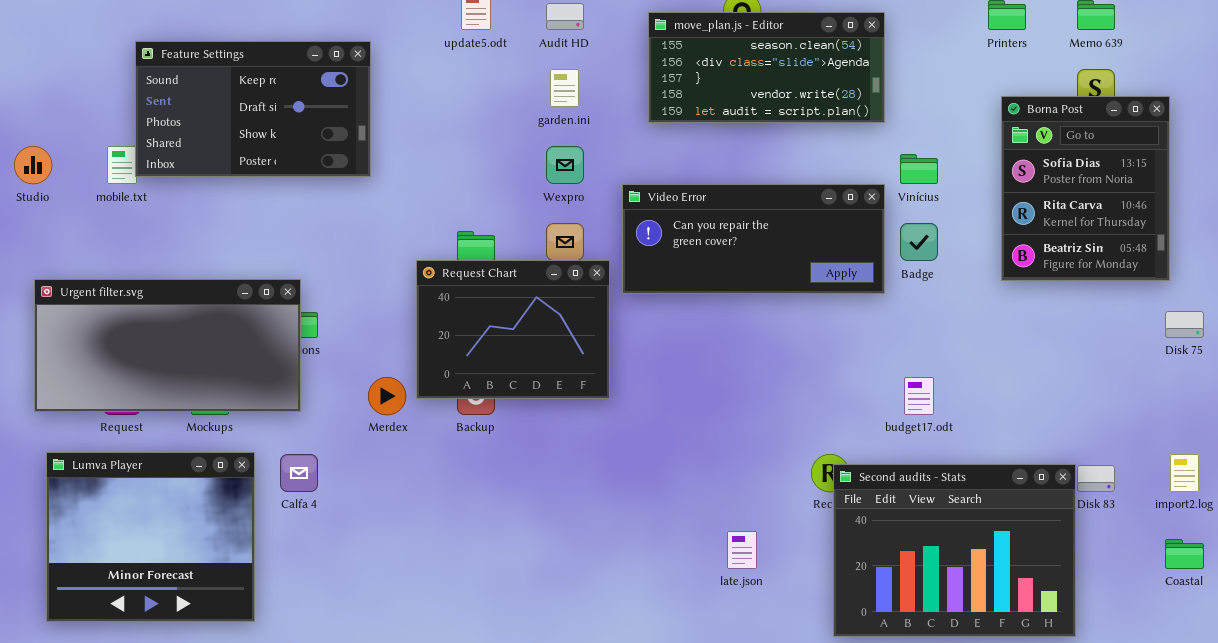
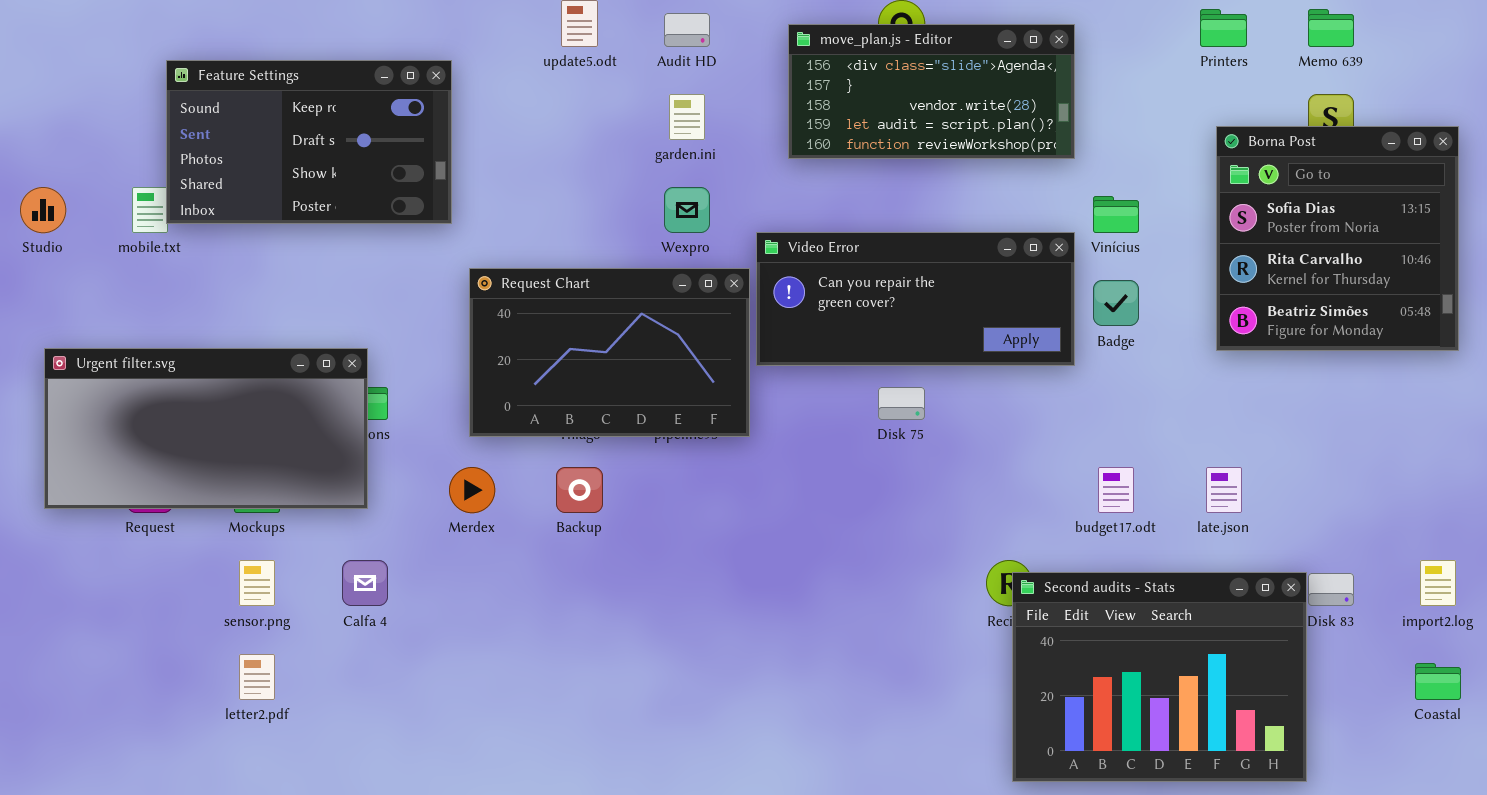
move_plan.js - Editor: [648,12,885,123] -> [788,24,1075,159], scrolled down 1 row
Borna Post: [1001,96,1170,281] -> [1216,126,1459,351], resized
Request Chart: [416,260,610,399] -> [469,268,750,437], moved, resized
Disk 75: [1165,311,1204,338] -> [878,387,925,420], moved
Lumva Player: [46,452,255,622] -> none, closed
late.json: [727,531,757,569] -> [1206,467,1242,513], moved

